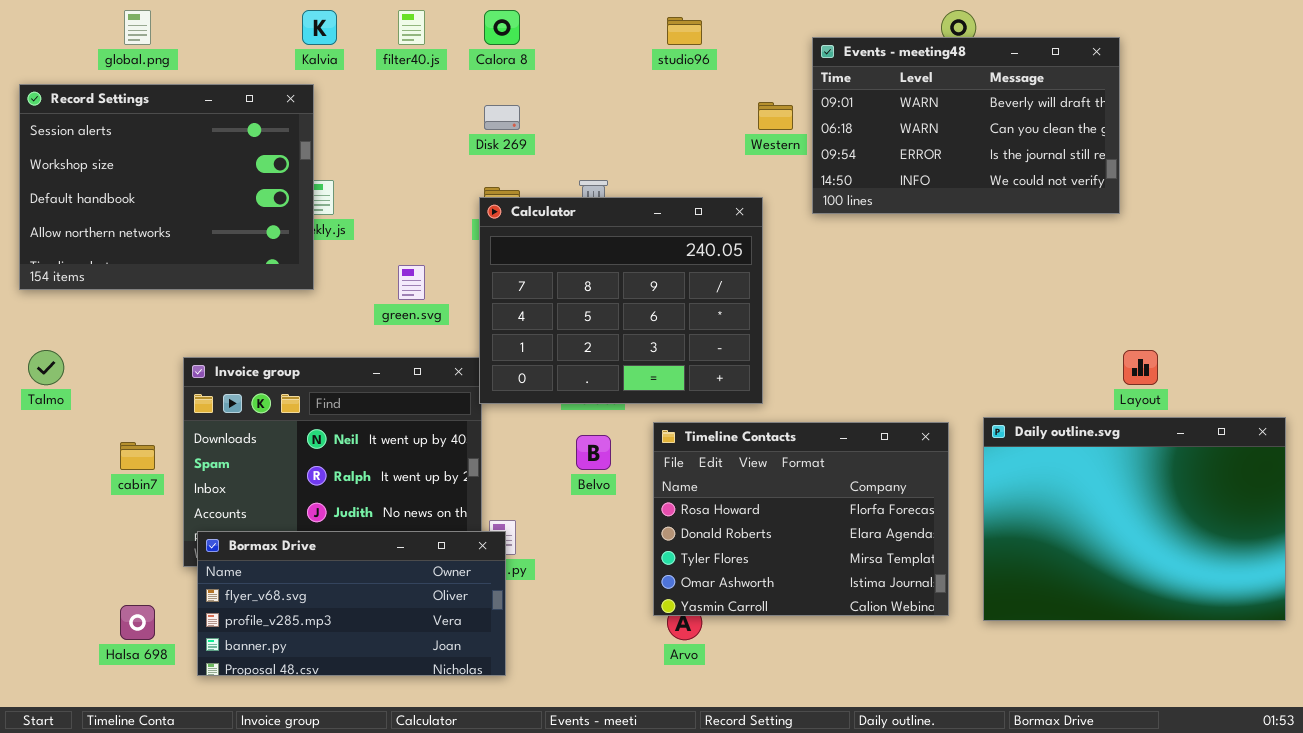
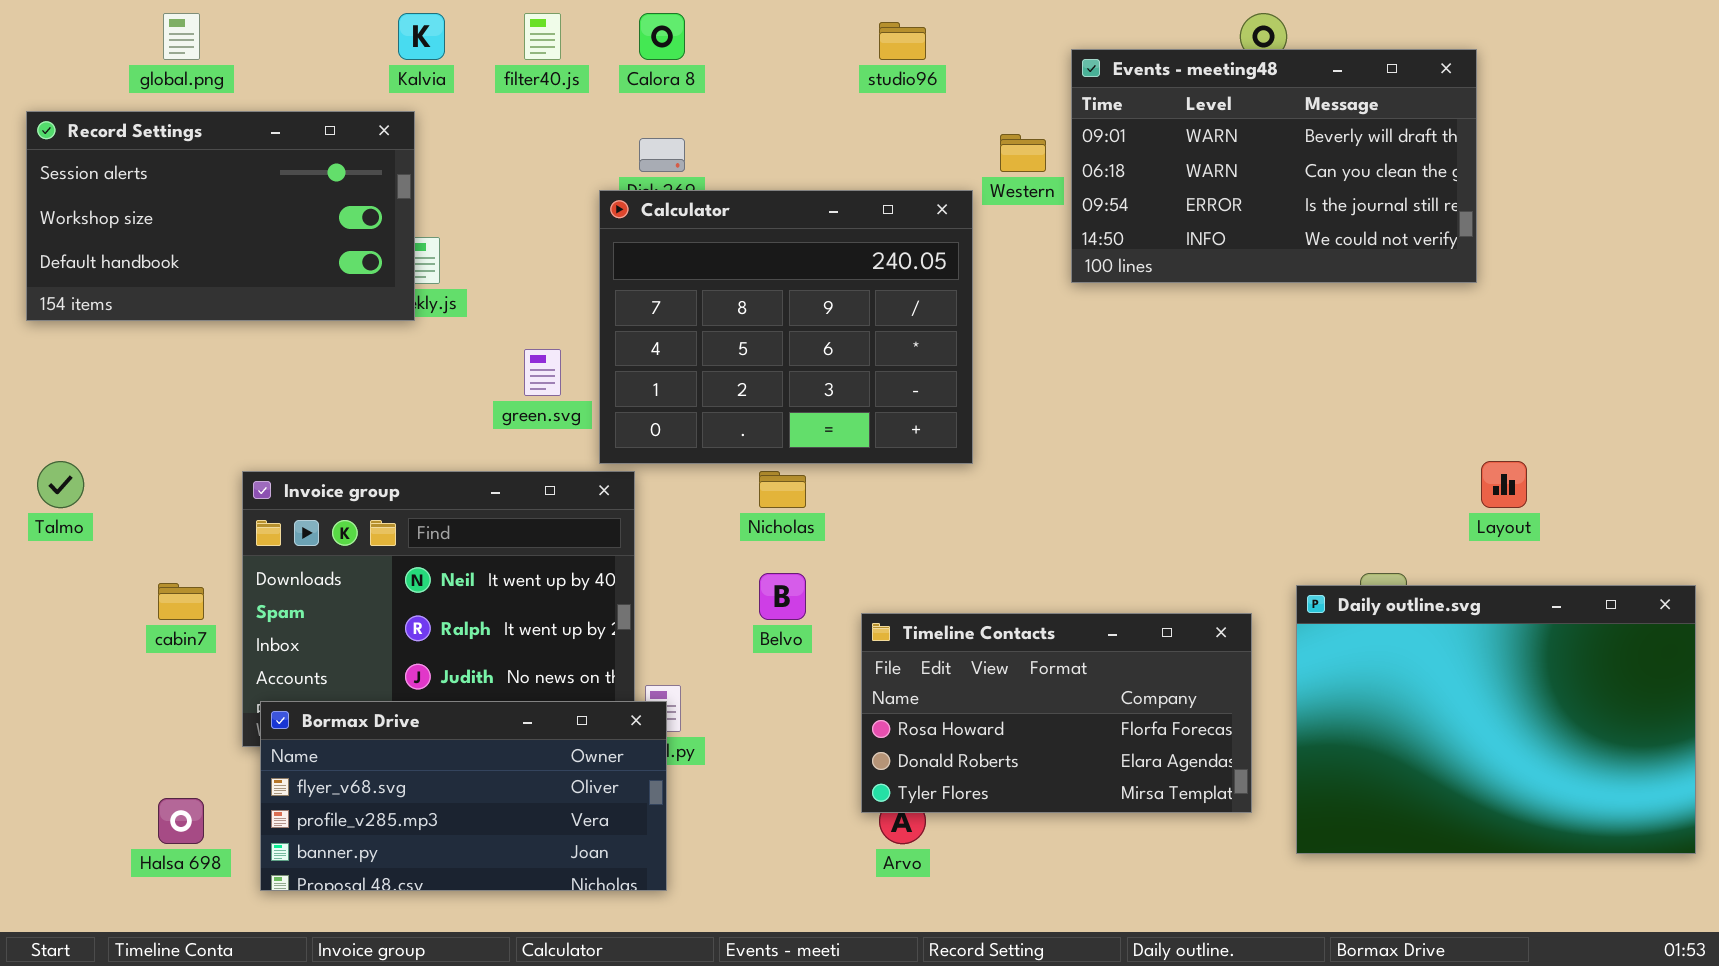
Record Settings: [19,84,314,290] -> [26,111,415,321], resized
Calculator: [479,197,763,404] -> [599,190,973,464], moved
Daily outline.svg: [983,417,1286,621] -> [1296,585,1696,854], moved
Timeline Contacts: [653,422,949,616] -> [861,613,1252,813], resized

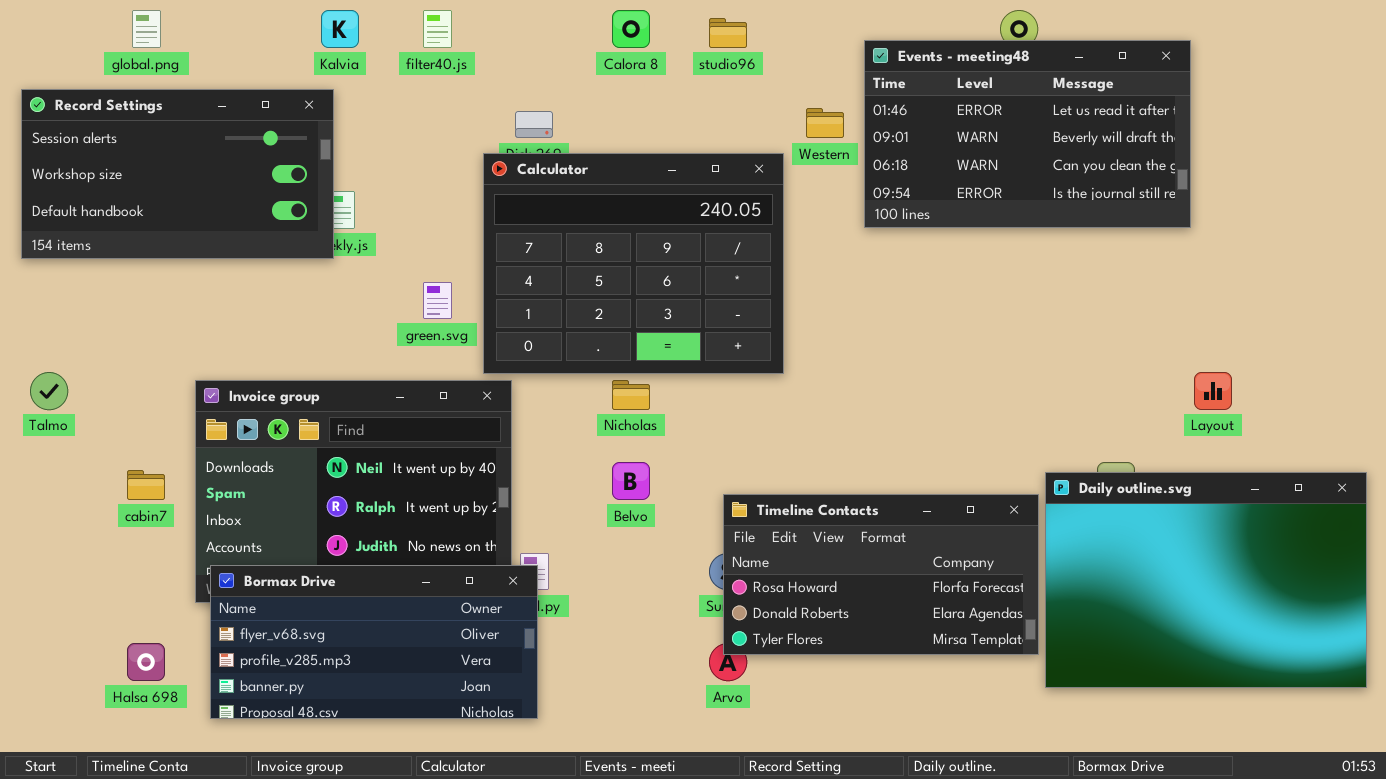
Calora 8: [639,13,685,60] -> [612,10,650,48], moved
Events - meeting48: [1071,49,1477,283] -> [864,40,1191,228], scrolled up 1 row
Timeline Contacts: [861,613,1252,813] -> [723,494,1039,655], moved

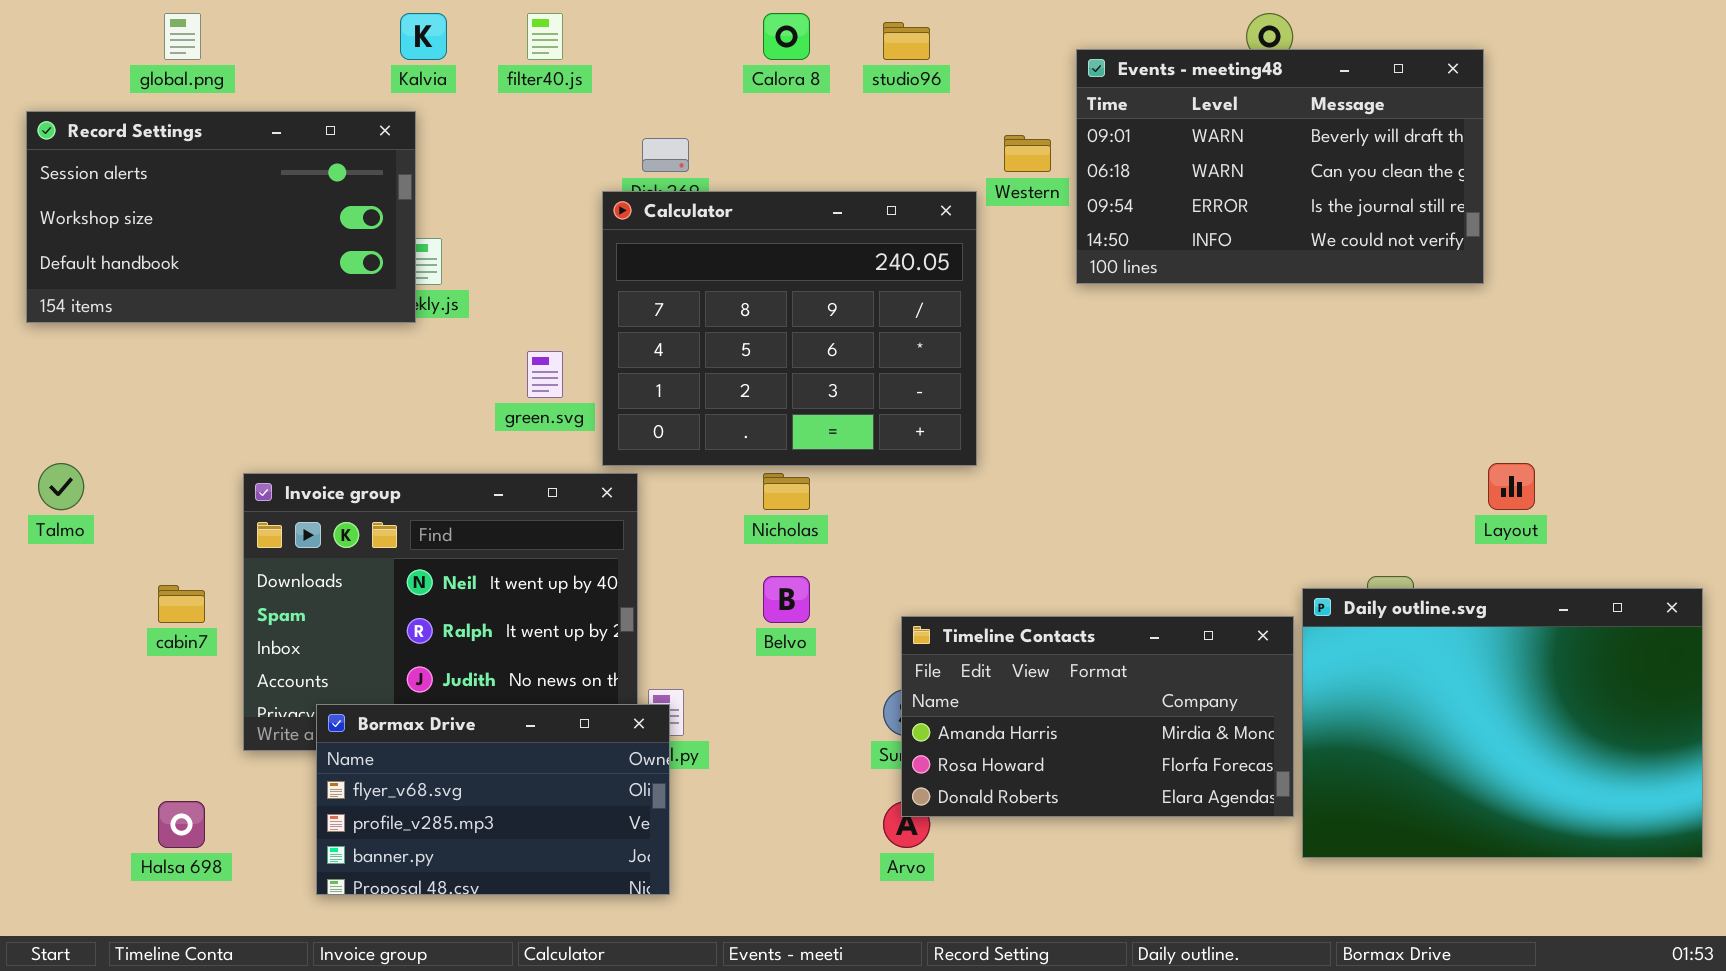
Events - meeting48: [864,40,1191,228] -> [1076,49,1484,284], scrolled down 1 row
Timeline Contacts: [723,494,1039,655] -> [901,616,1294,817], scrolled up 1 row
Bormax Drive: [210,565,538,719] -> [316,704,670,895], resized

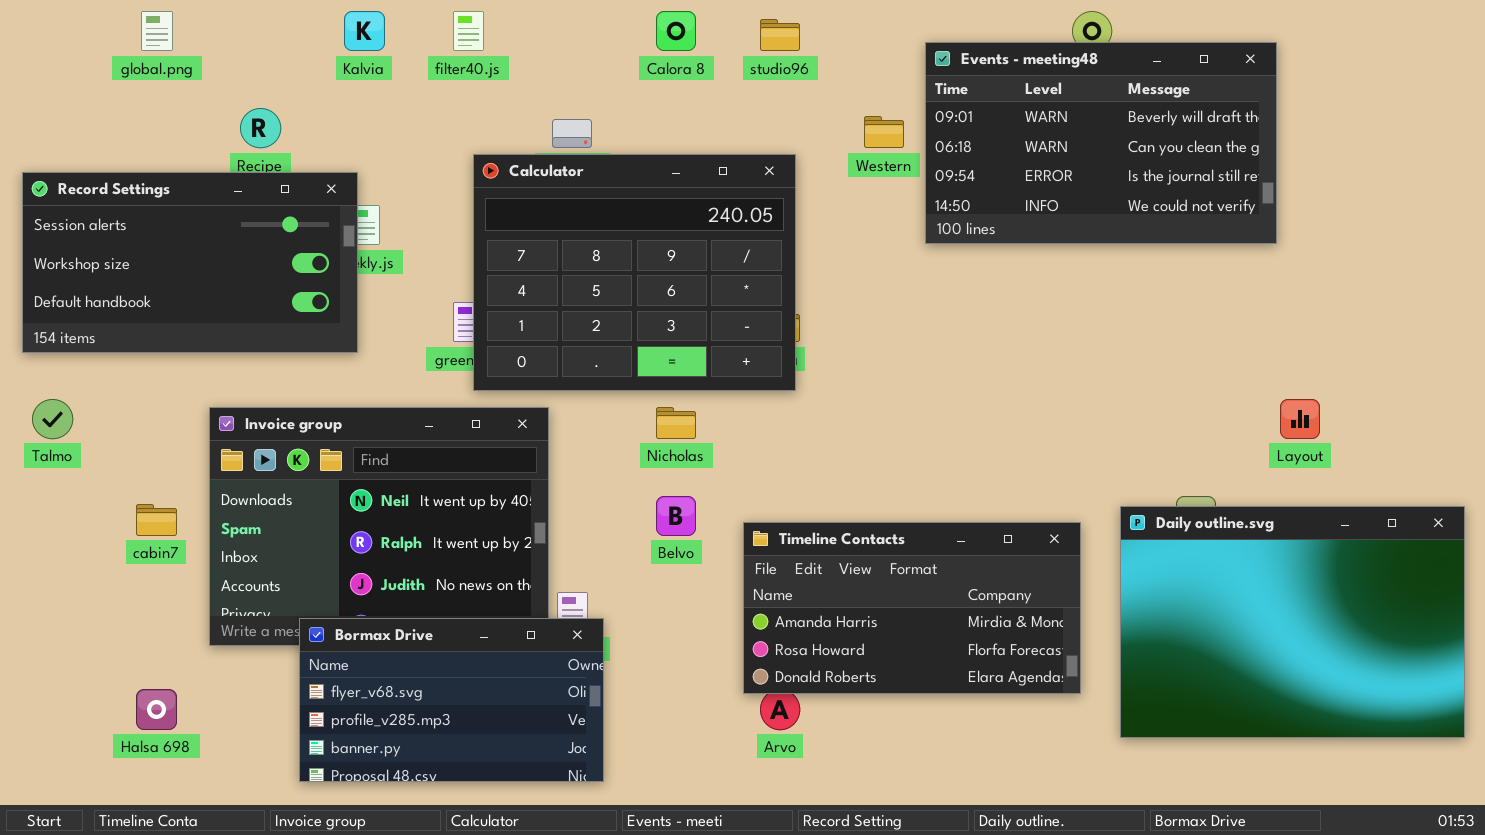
Record Settings: [26,111,416,323] -> [22,172,358,353], moved
Calculator: [602,191,977,466] -> [473,154,796,391], moved
Timeline Contacts: [901,616,1294,817] -> [743,522,1081,694], moved
Bormax Drive: [316,704,670,895] -> [299,618,604,782], moved

